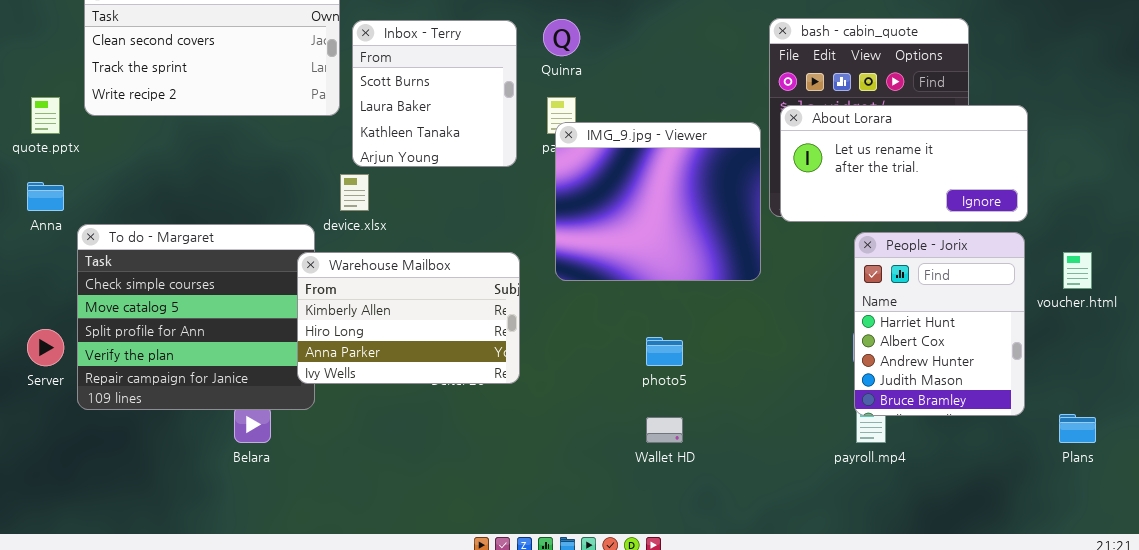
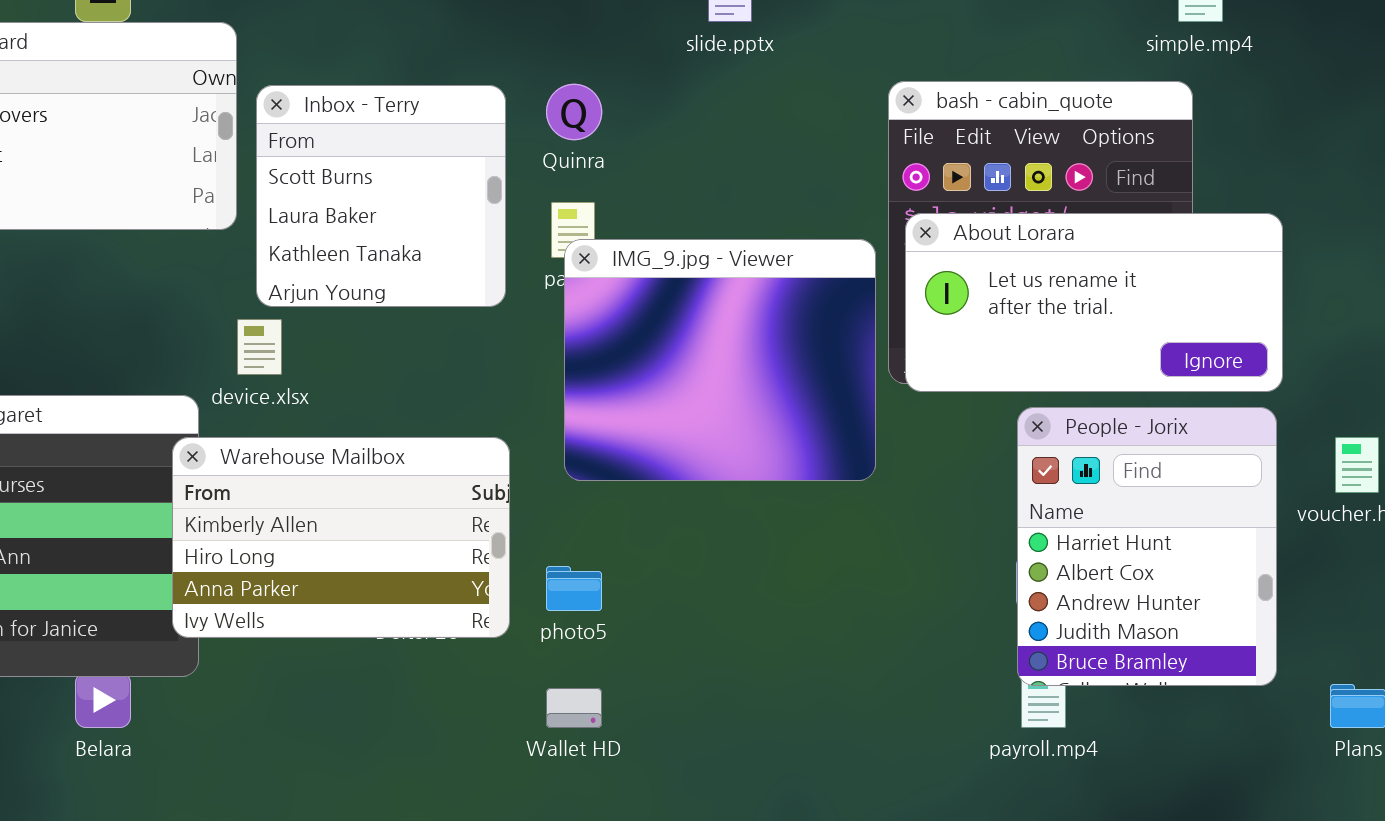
photo5: [646,337,683,366] -> [546,566,602,611], moved
Wallet HD: [646,417,683,443] -> [546,688,602,728], moved

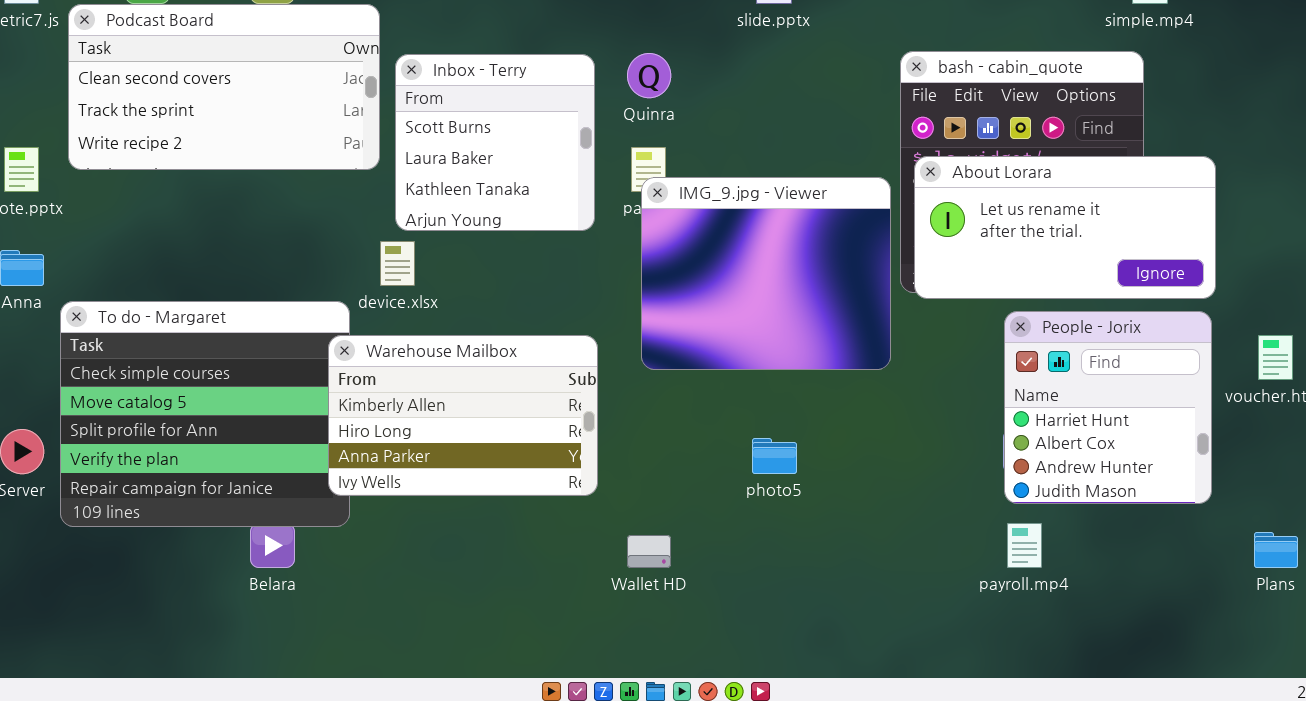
People - Jorix: [1017,407,1277,686] -> [1004,311,1212,504], resized
photo5: [546,566,602,611] -> [752,438,797,474], moved

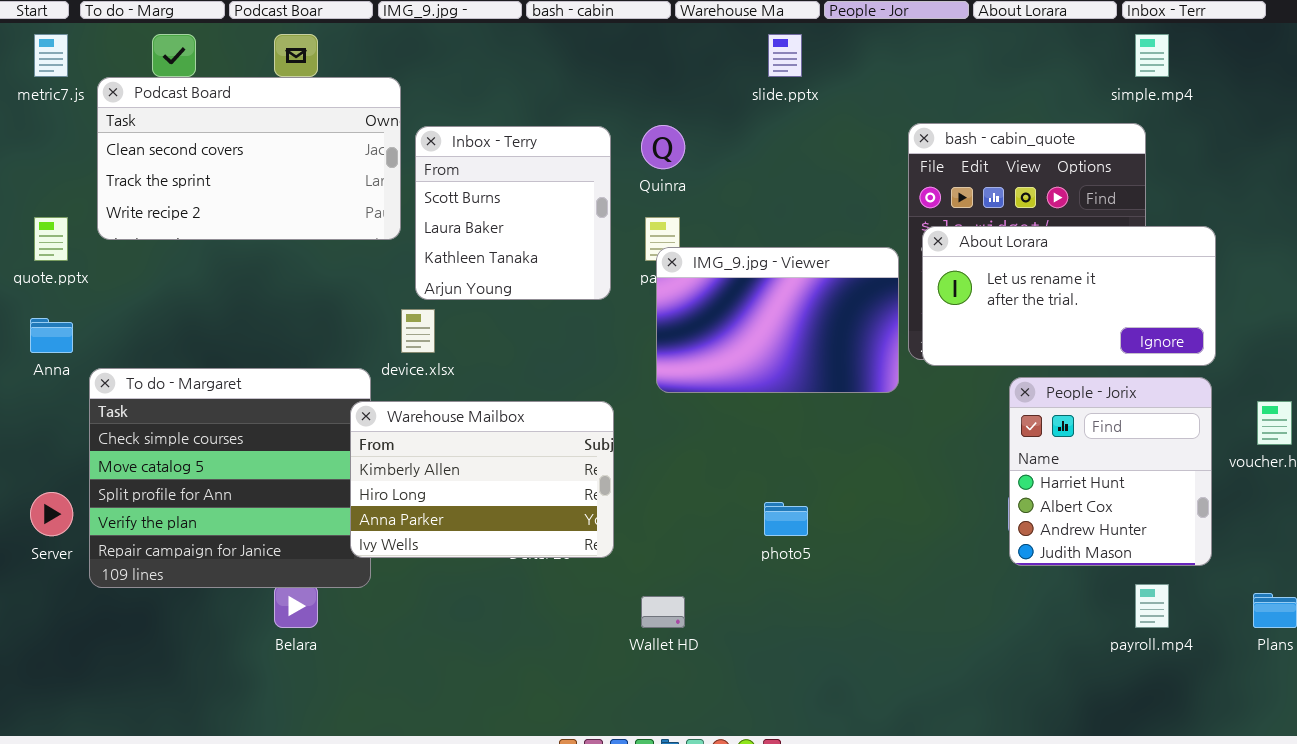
IMG_9.jpg - Viewer: [641,177,891,370] -> [656,247,899,393], resized
payroll.mp4: [1007,523,1042,568] -> [1135,584,1169,628], moved

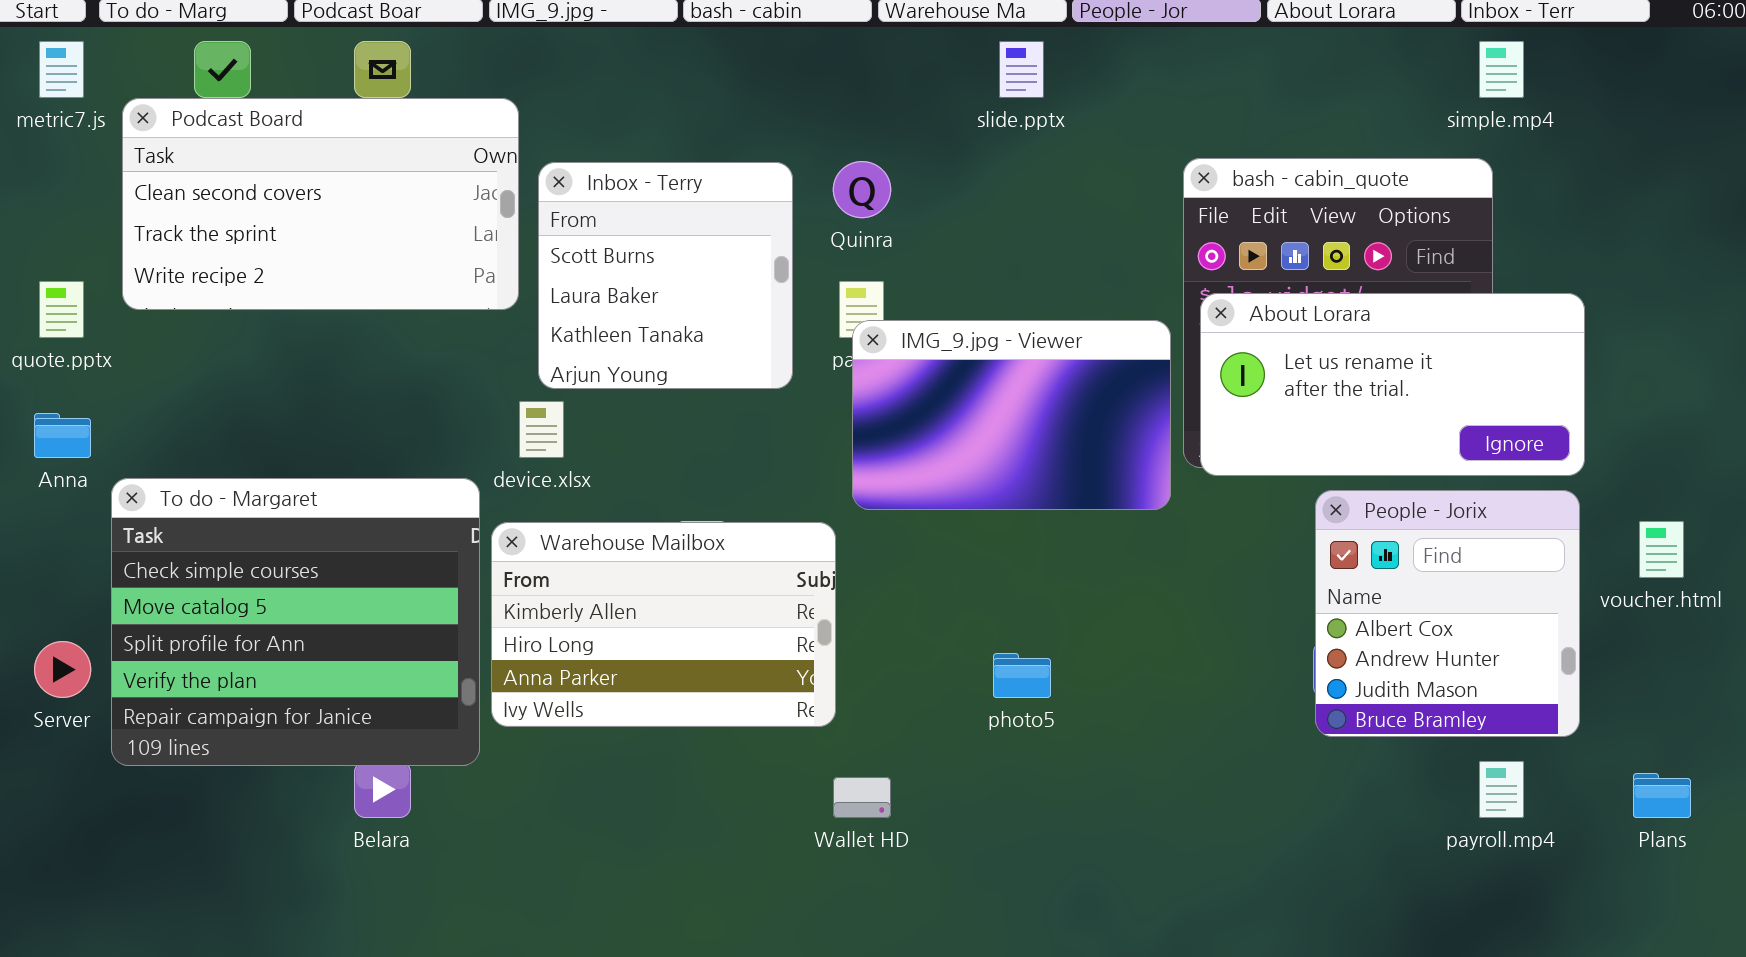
People - Jorix: [1009,377,1212,566] -> [1315,490,1580,737], scrolled down 1 row
Warehouse Mailbox: [350,401,614,558] -> [491,522,836,727], moved

